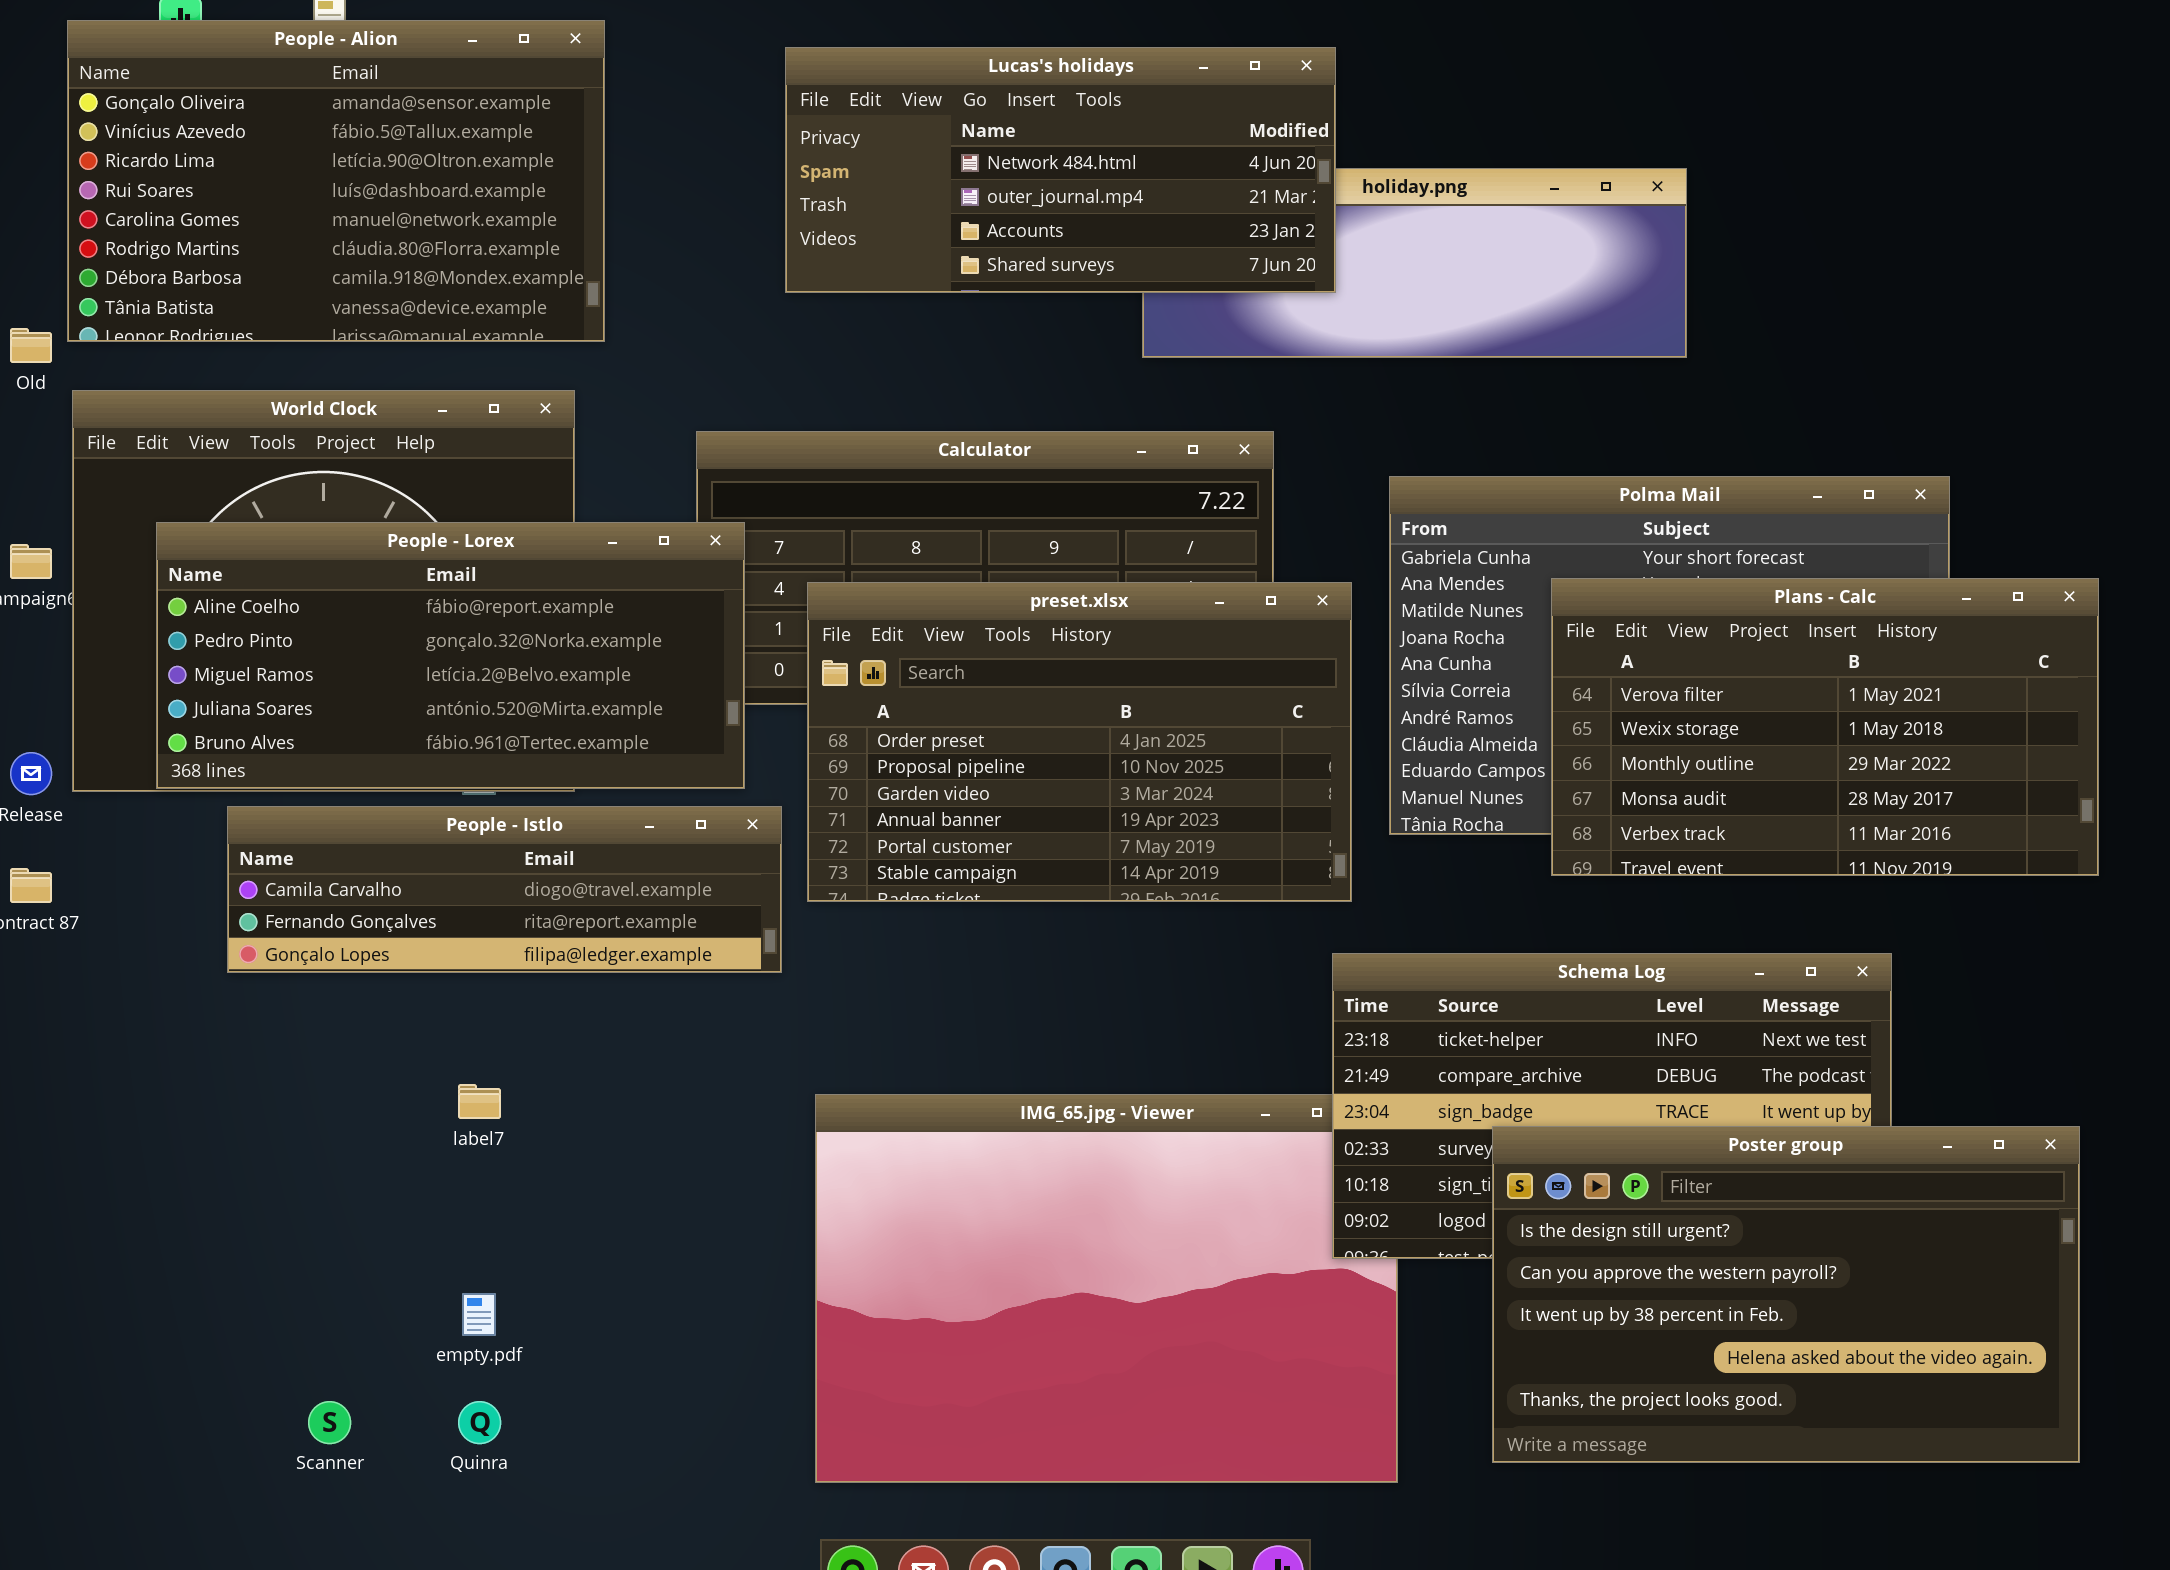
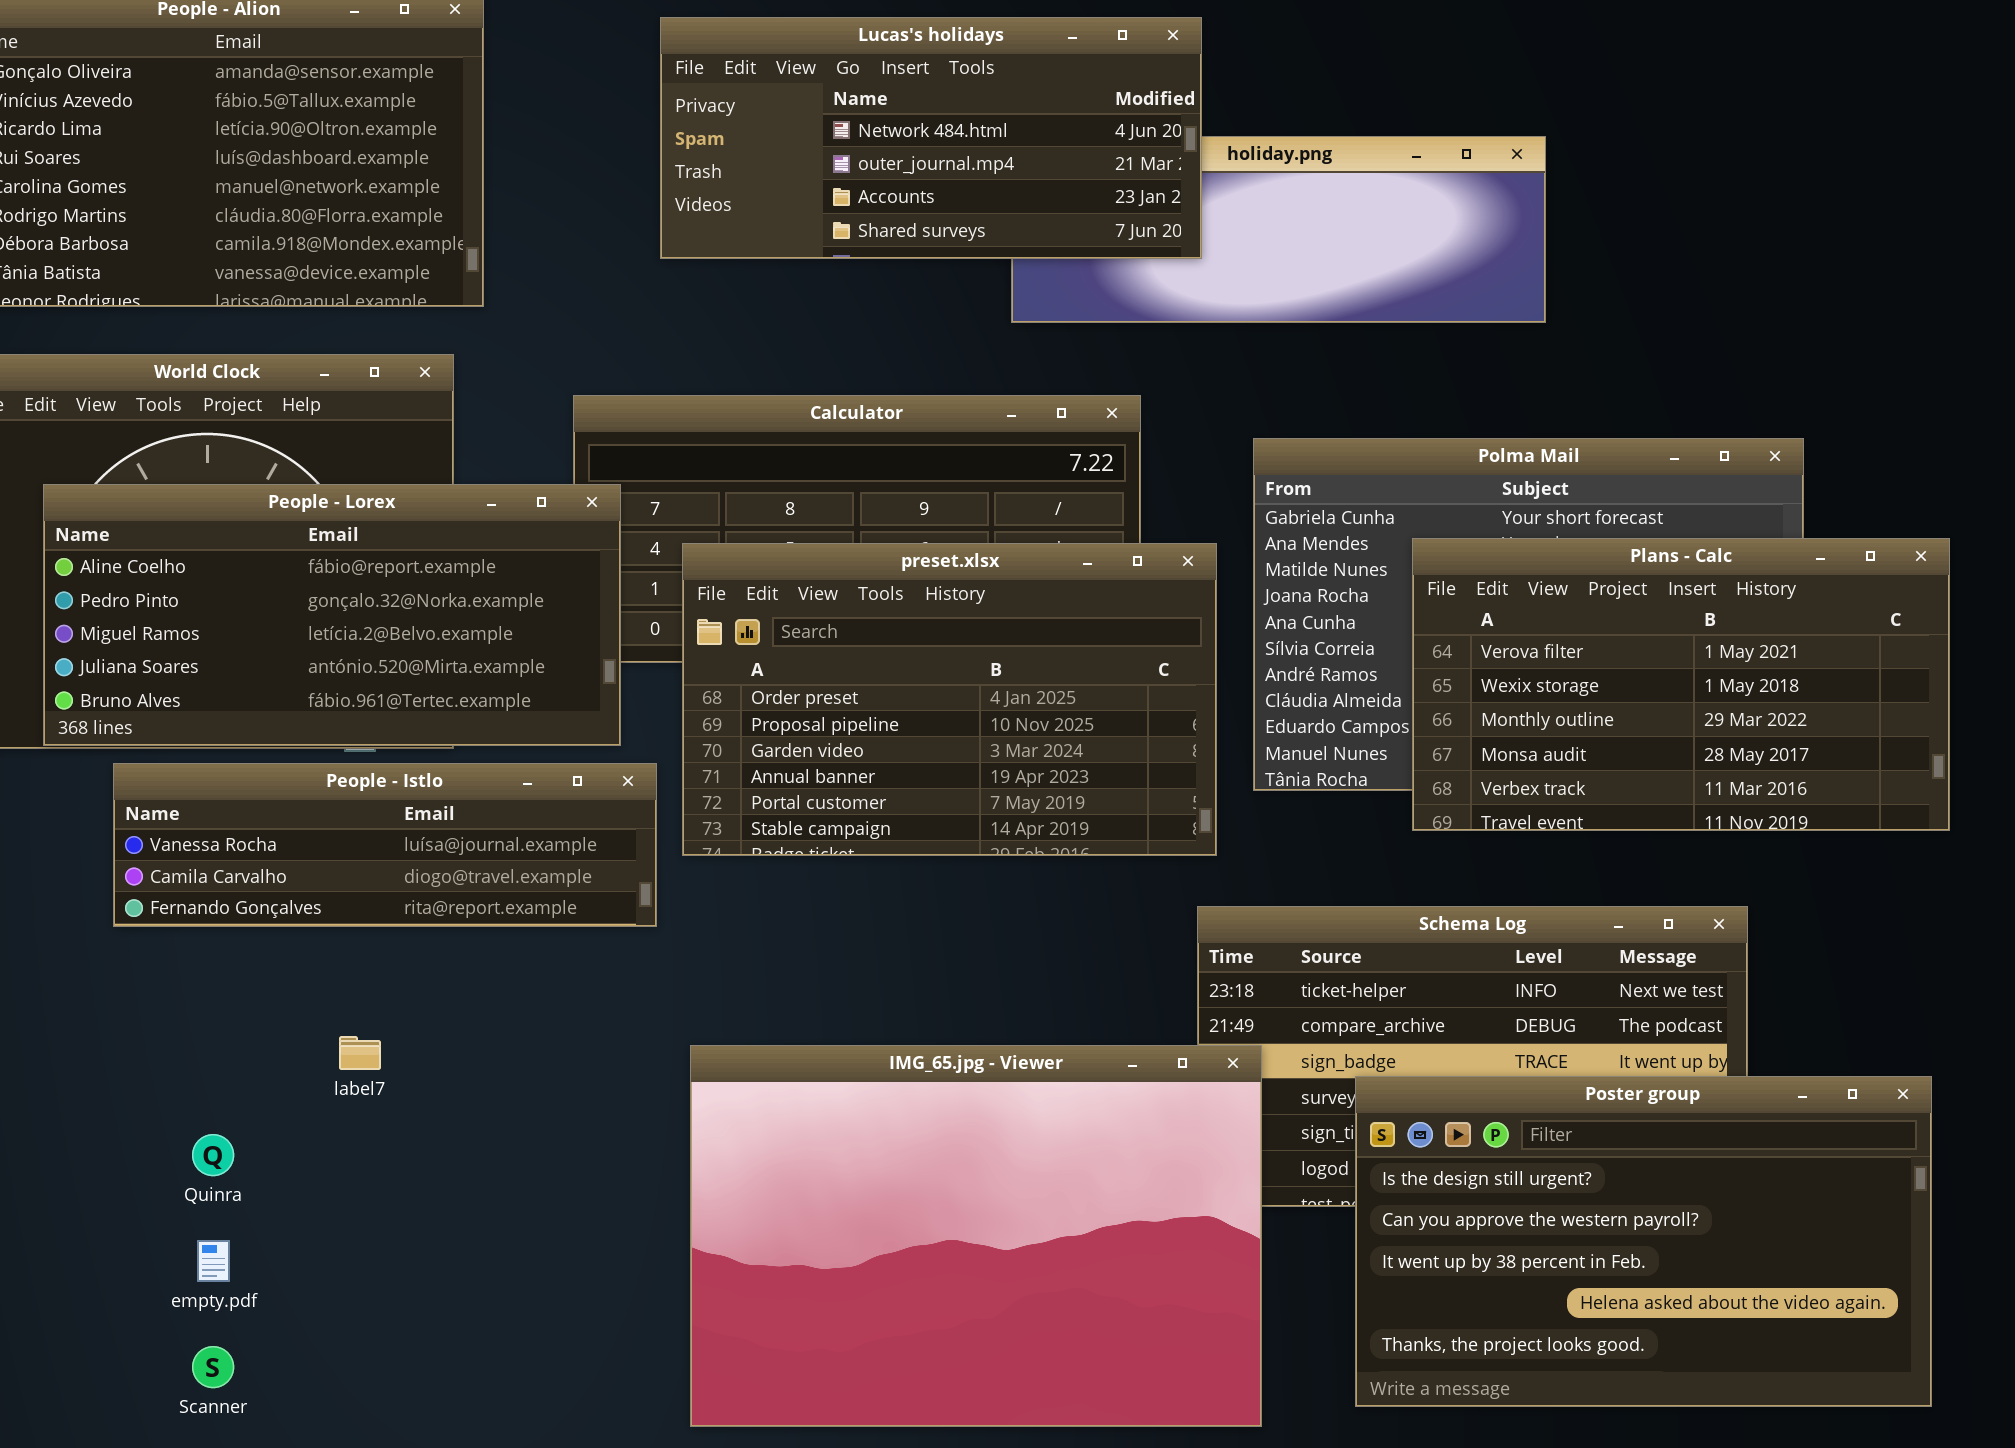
People - Istlo: [227,806,782,973] -> [113,763,657,927], scrolled up 1 row
IMG_65.jpg - Viewer: [815,1094,1398,1483] -> [690,1045,1262,1427], raised
empty.pdf: [462,1293,496,1336] -> [197,1240,230,1282], moved
Quinra: [458,1401,501,1444] -> [192,1134,234,1176], moved

